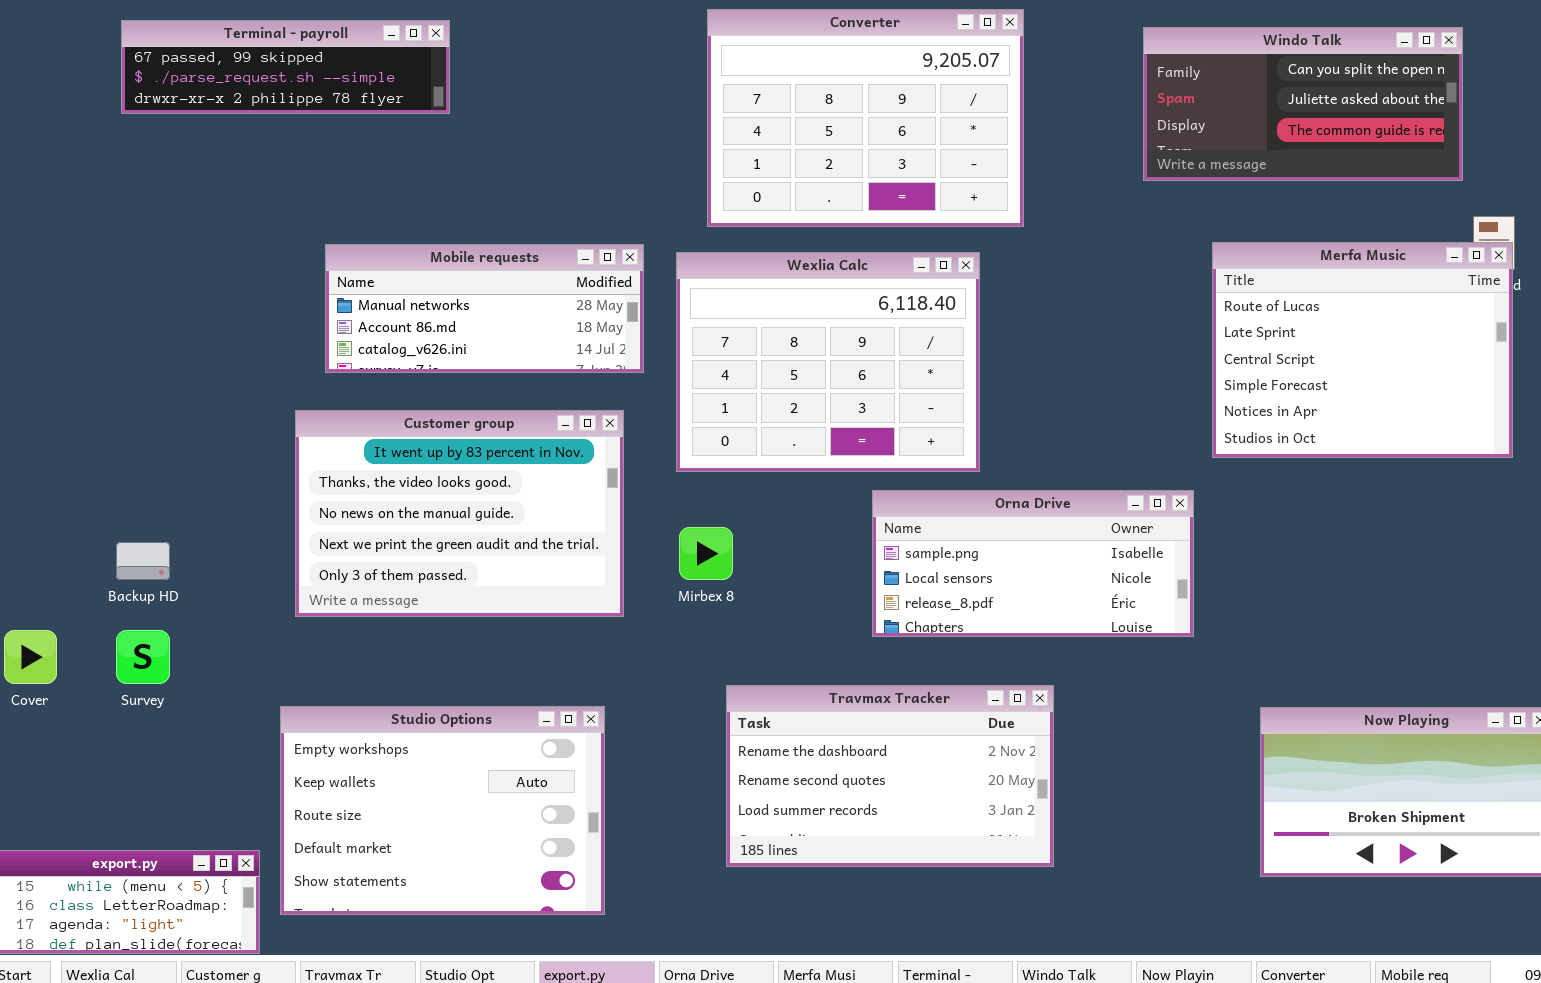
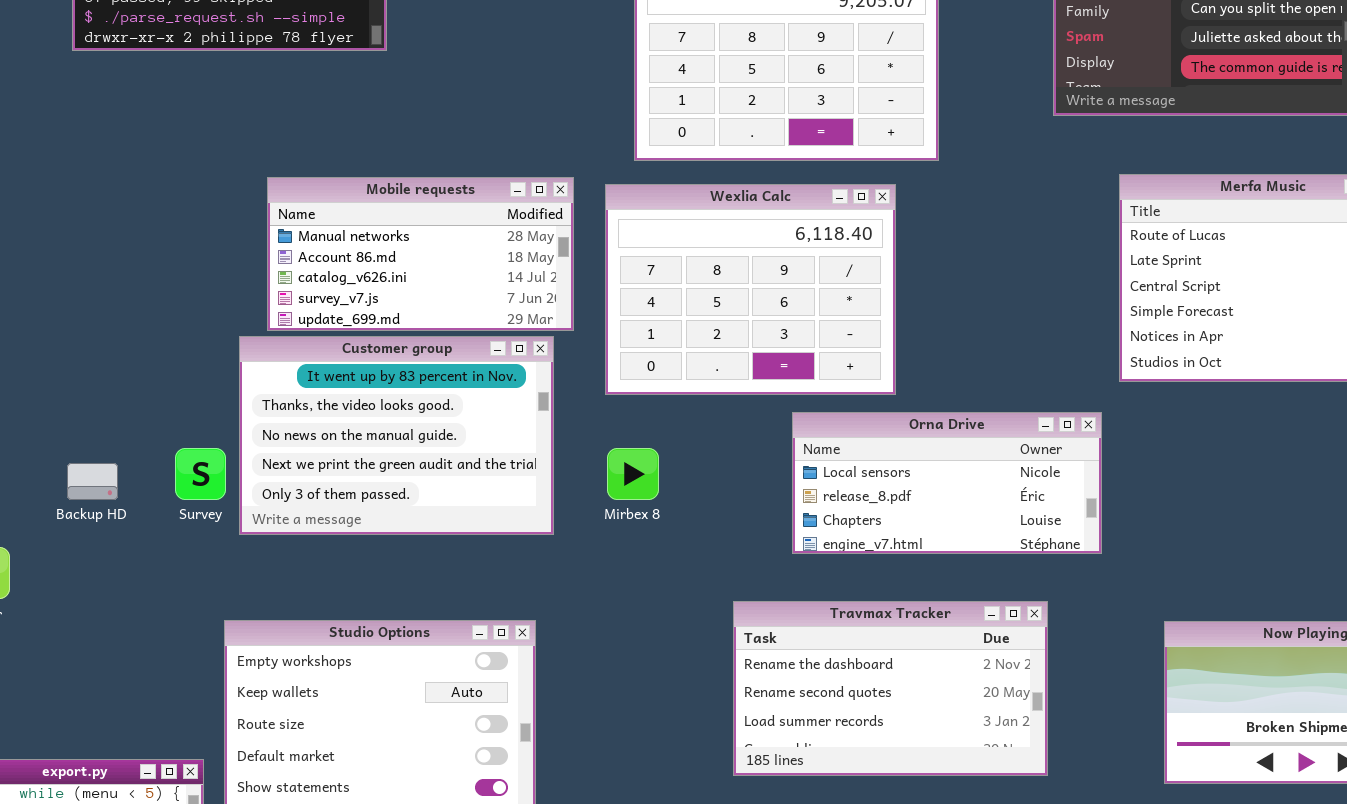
Mobile requests: [325,244,644,373] -> [267,177,574,331], resized
Orna Drive: [872,490,1194,637] -> [792,412,1102,554], scrolled down 1 row
Survey: [116,630,170,684] -> [175,448,226,500], moved
Travmax Tracker: [726,685,1054,867] -> [733,601,1048,776], moved

